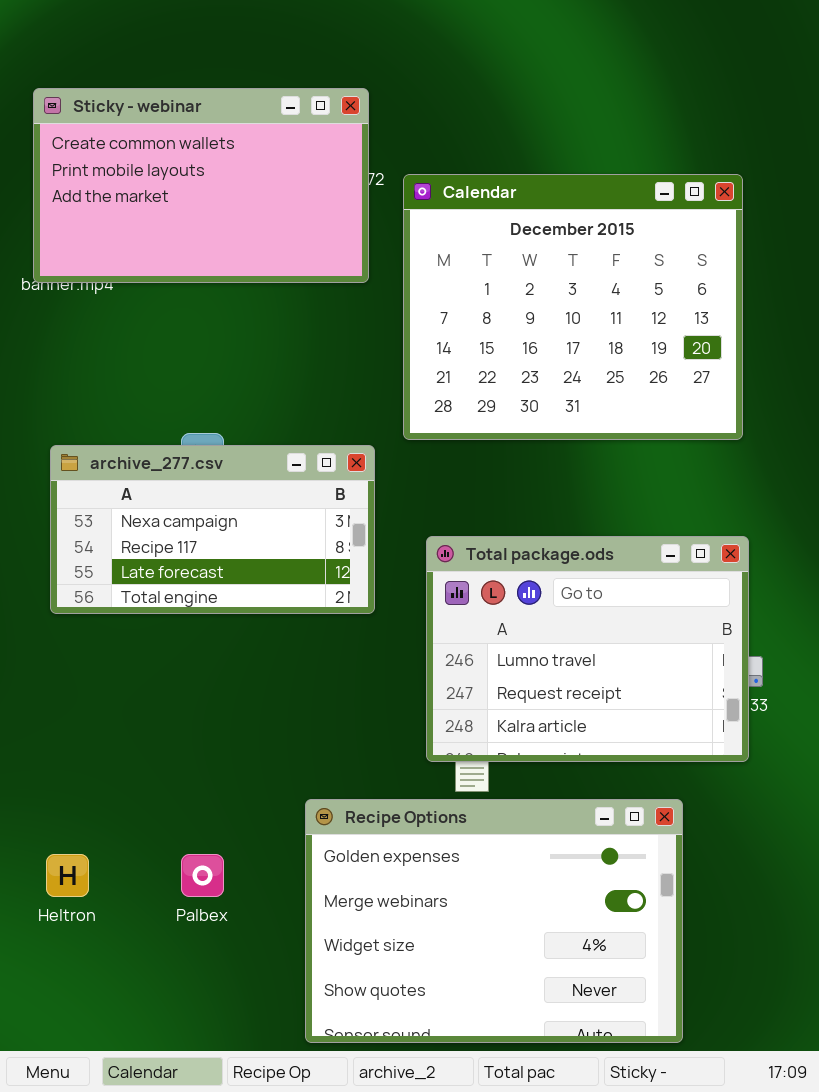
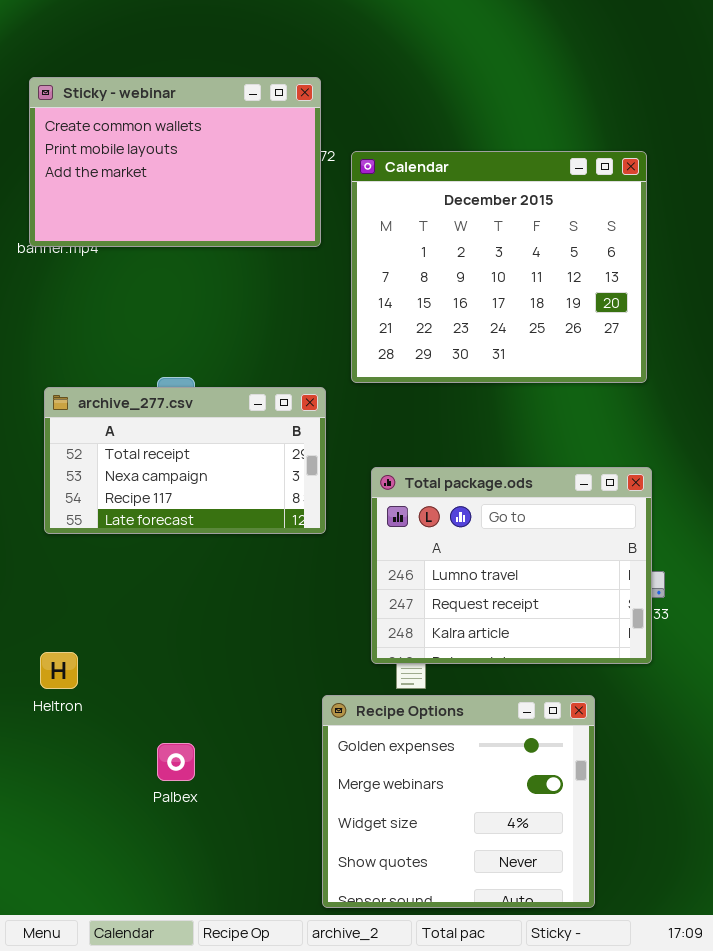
archive_277.csv: [50,445,375,614] -> [44,387,326,534], scrolled up 1 row
Recipe Options: [305,799,683,1043] -> [322,695,595,908], resized
Heltron: [46,854,89,897] -> [40,652,78,689], moved

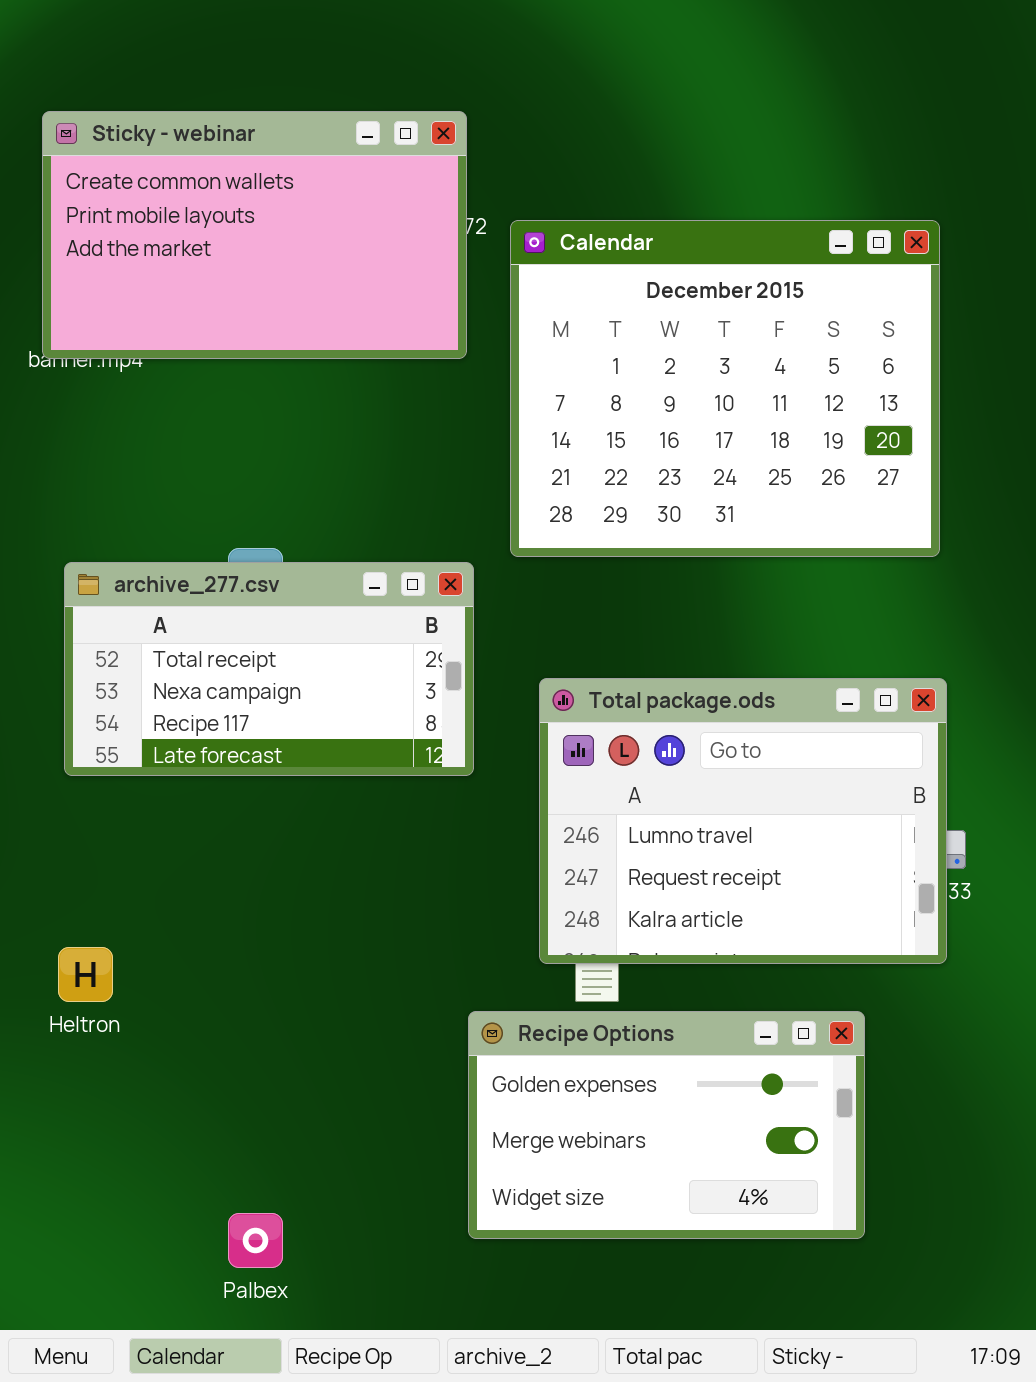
Recipe Options: [322,695,595,908] -> [468,1011,865,1239], resized
Palbex: [157,743,195,781] -> [228,1213,283,1268], moved

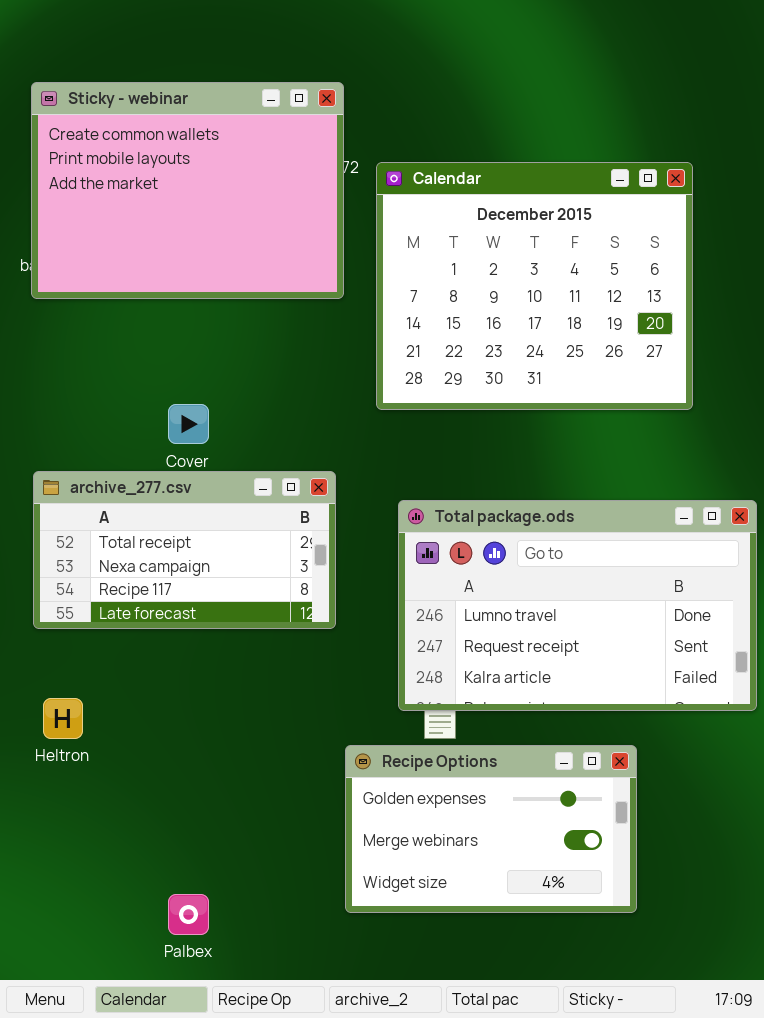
Sticky - webinar: [42,111,467,359] -> [31,82,344,299], resized
archive_277.csv: [64,562,474,776] -> [33,471,336,629], moved
Total package.ods: [539,678,947,964] -> [398,500,757,711], resized

